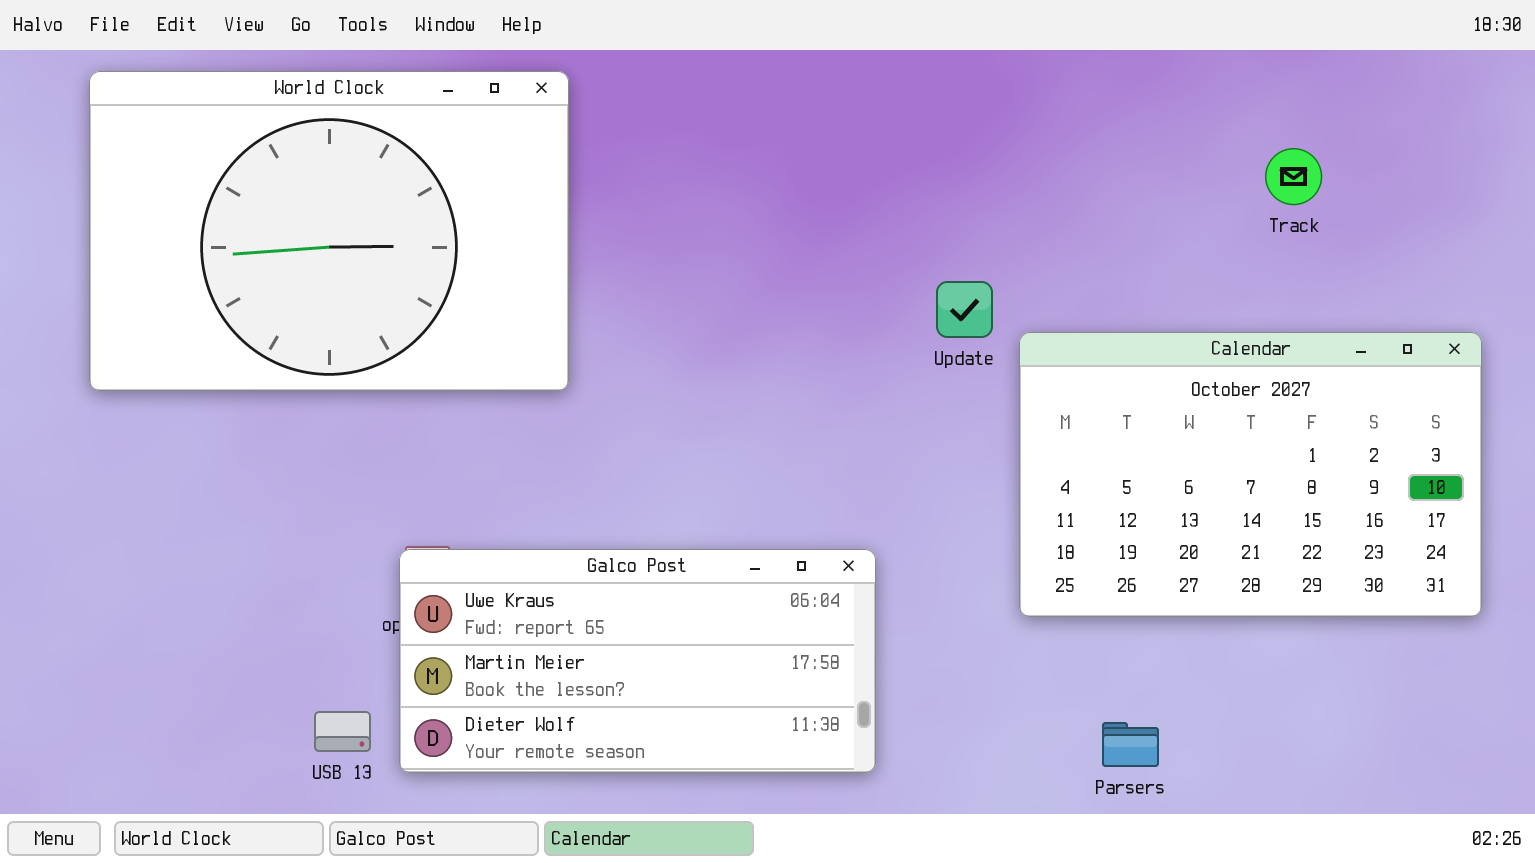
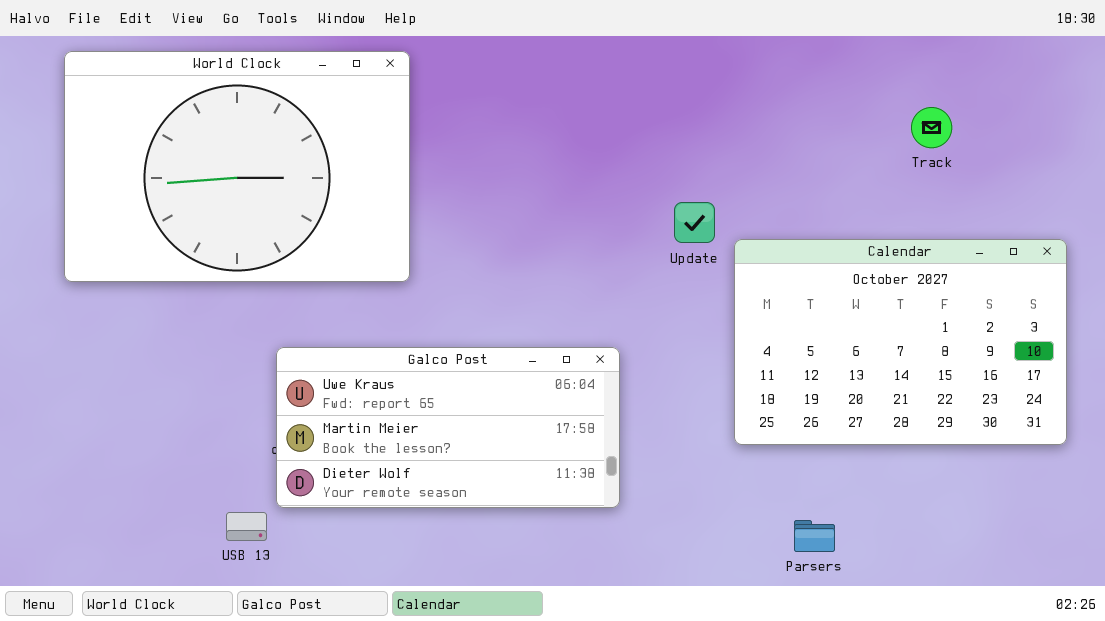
Galco Post: [399,549,876,773] -> [276,347,620,508], moved

